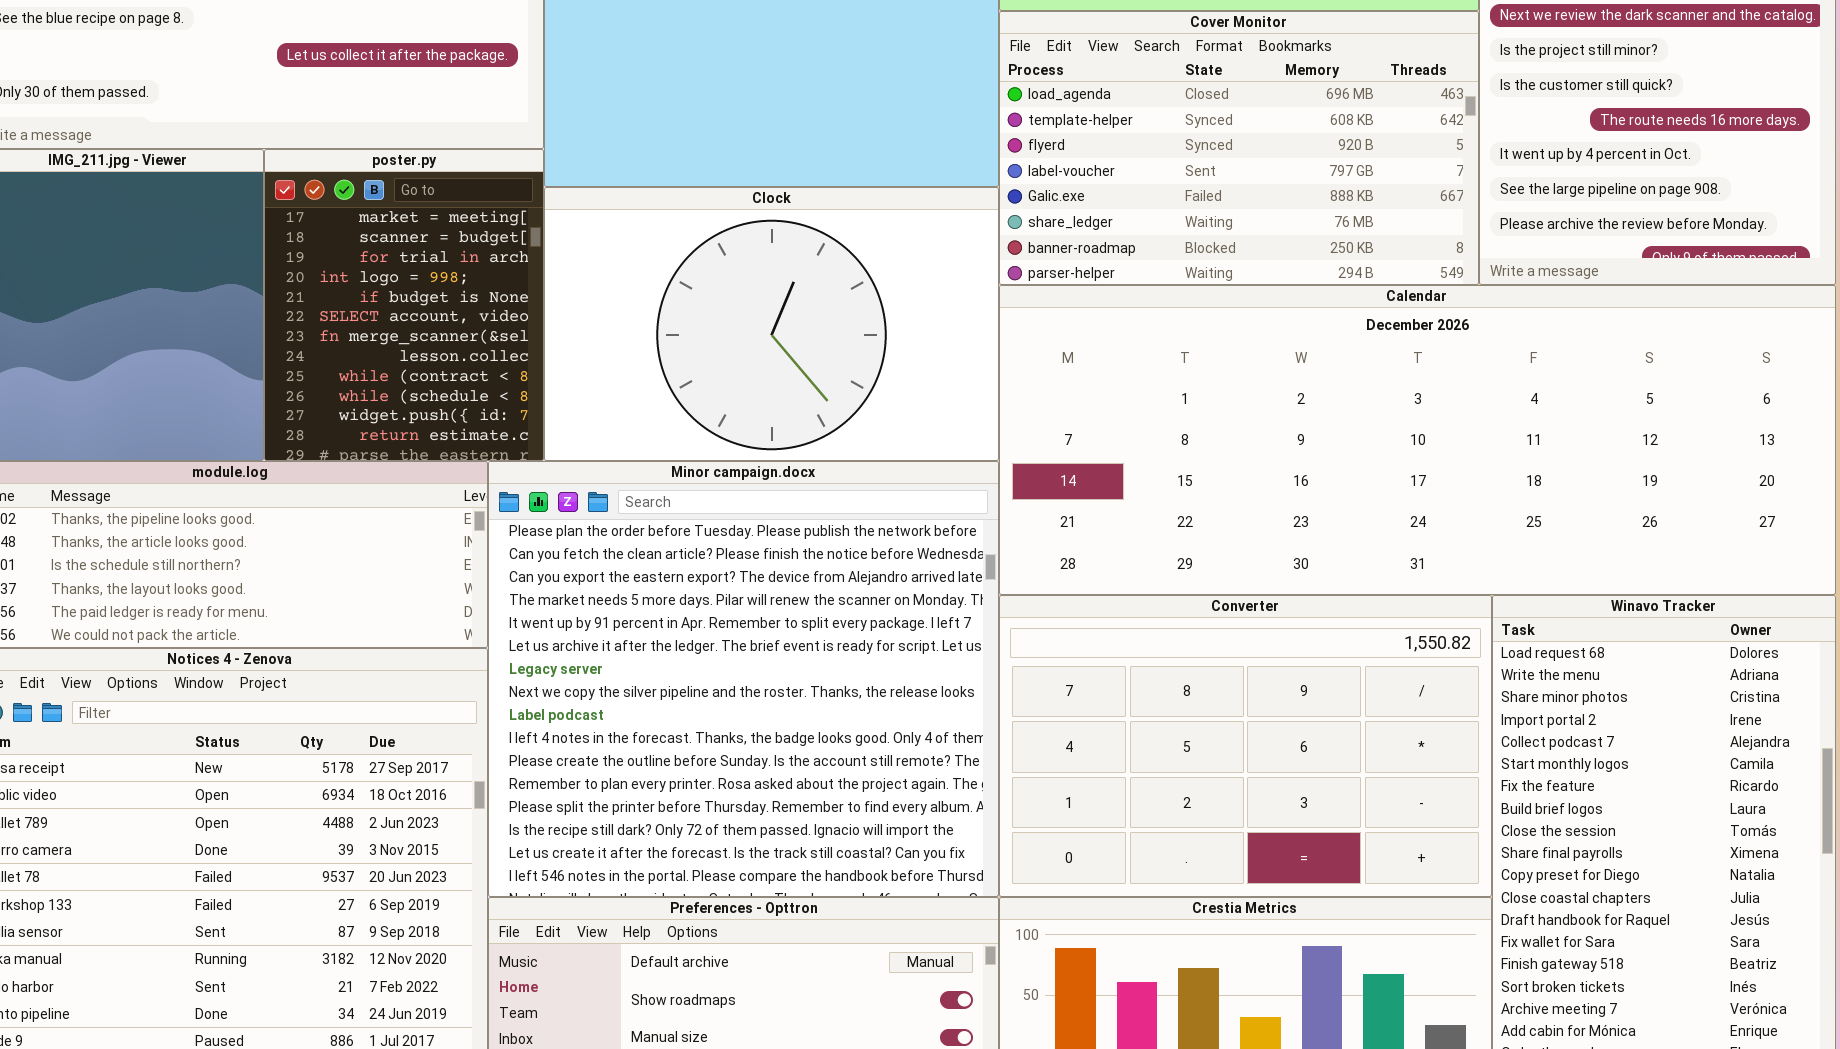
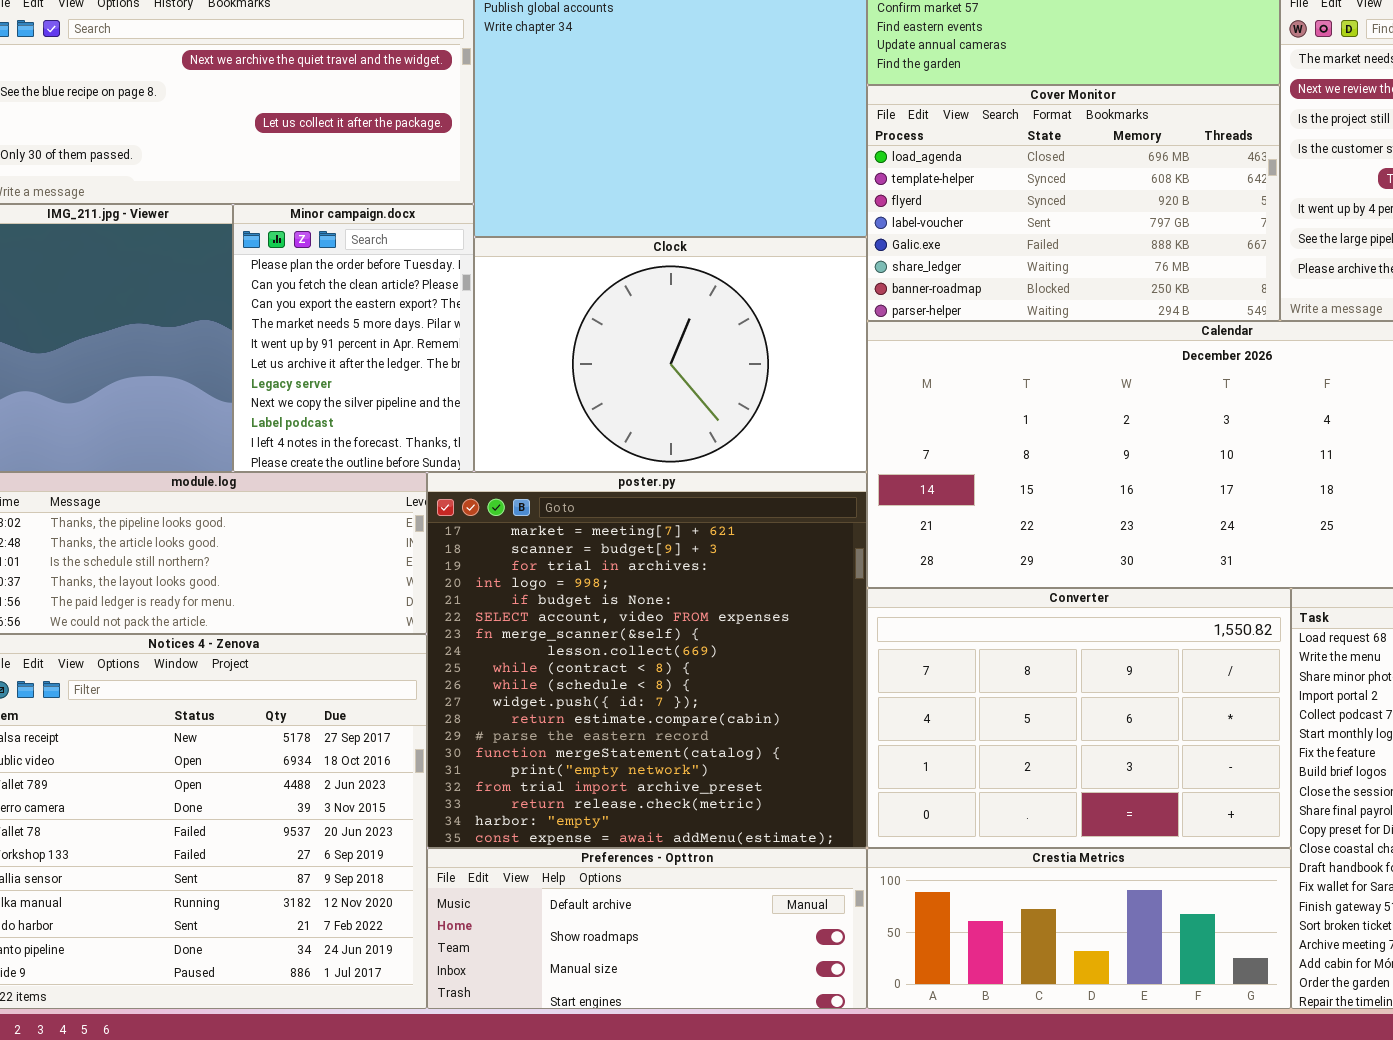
poster.py: [264,149,544,461] -> [427,472,867,848], moved, resized
Minor campaign.docx: [488,461,999,897] -> [233,204,474,472], moved, resized

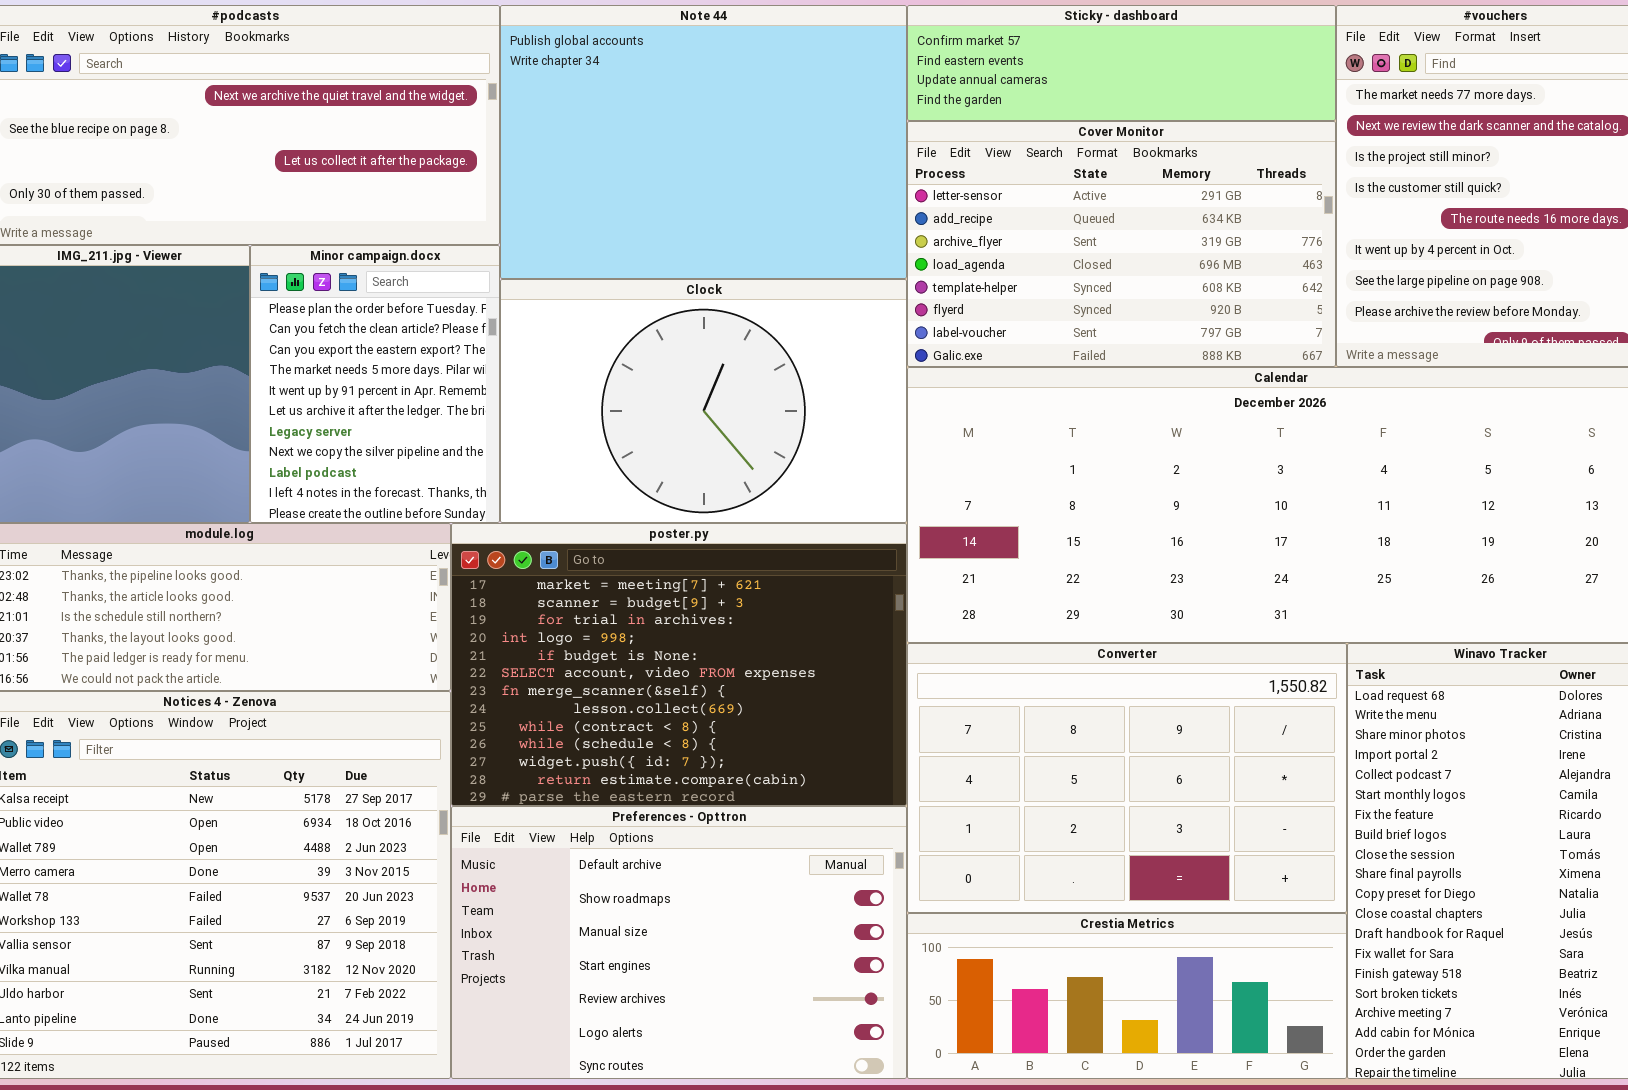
Cover Monitor: [867,85,1280,321] -> [907,121,1336,367], scrolled up 3 rows
poster.py: [427,472,867,848] -> [451,523,907,806], resized
Preferences - Opttron: [427,848,867,1009] -> [451,806,907,1079], resized

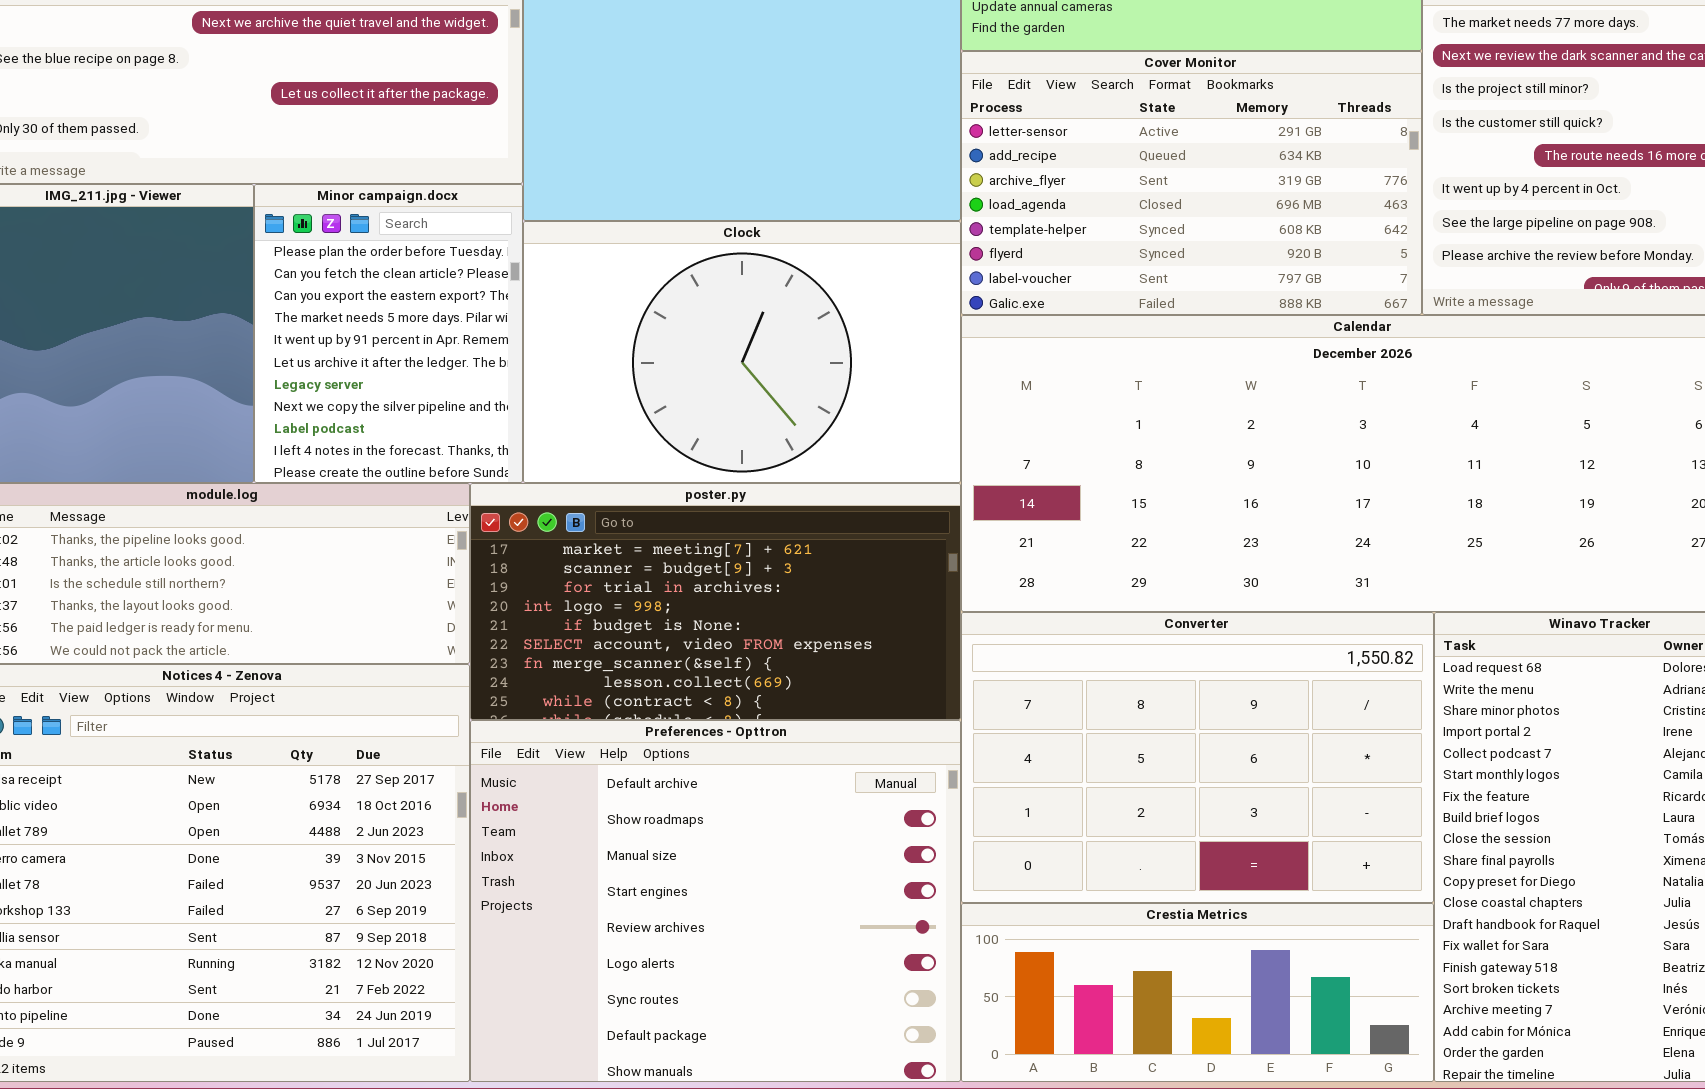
poster.py: [451,523,907,806] -> [470,483,961,720], resized
Preferences - Opttron: [451,806,907,1079] -> [470,720,961,1082], resized

